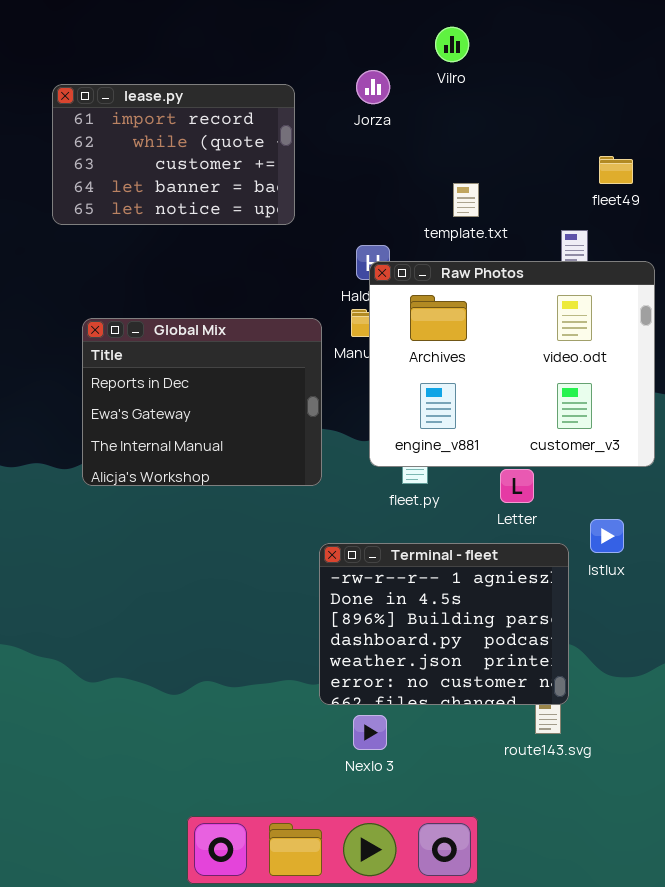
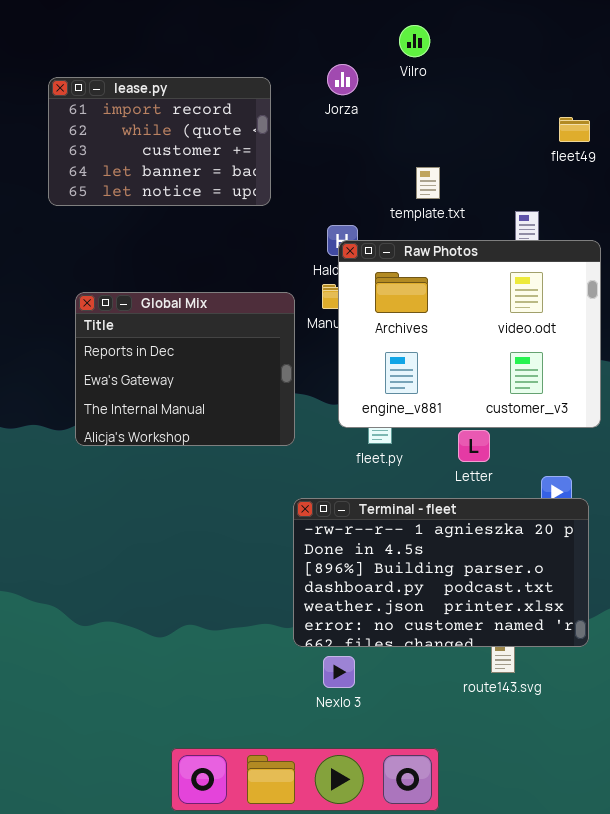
fleet49: [599,156,633,184] -> [559,117,590,142], moved
Terminal - fleet: [319,543,569,705] -> [293,498,589,647], resized

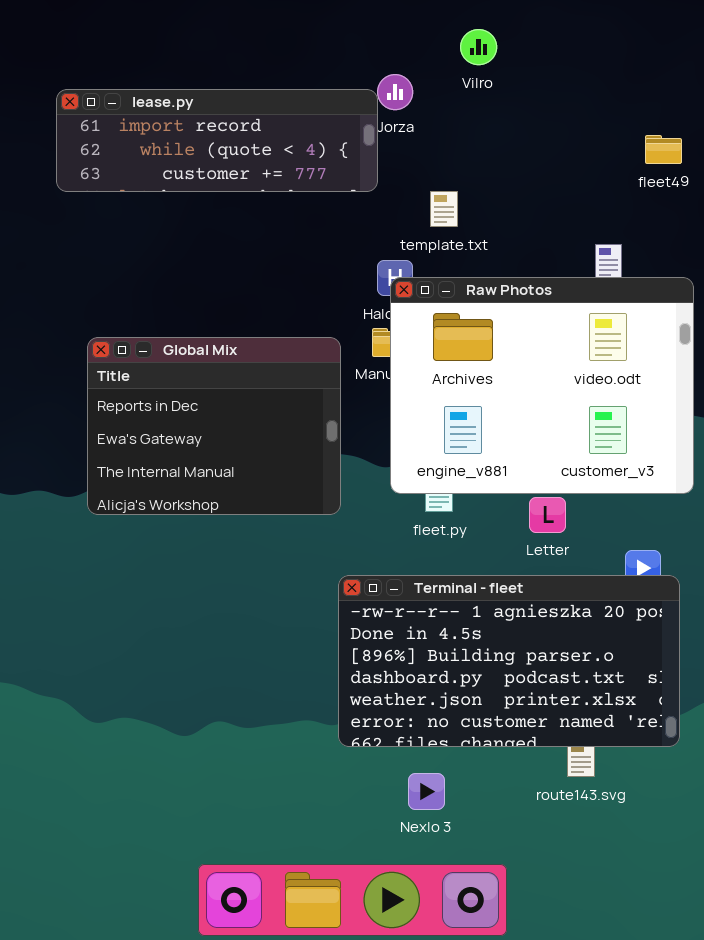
lease.py: [48,77,271,206] -> [56,89,378,192], resized
template.txt: [416,167,440,199] -> [430,191,458,227], moved
Nexlo 3: [323,656,355,688] -> [408,773,445,810], moved

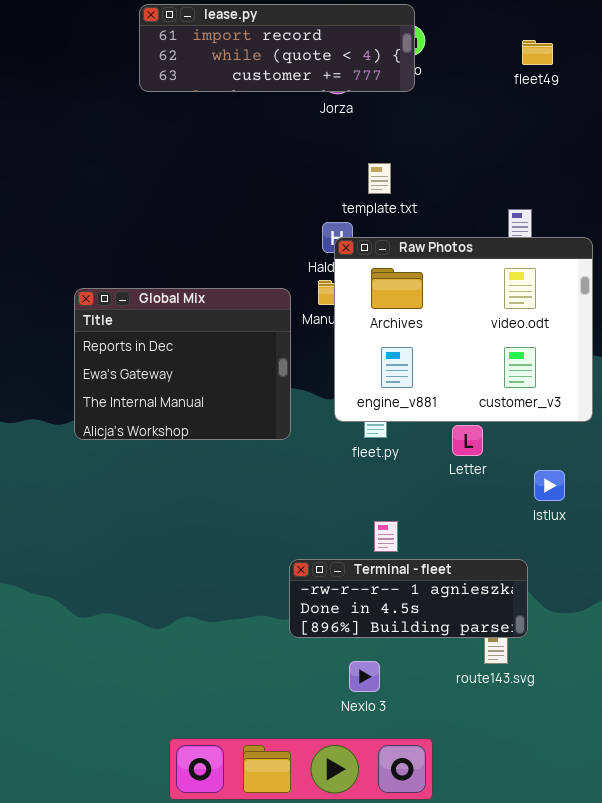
lease.py: [56,89,378,192] -> [139,4,415,92], moved
fleet49: [645,135,682,164] -> [522,40,553,65], moved
Terminal - fleet: [338,575,680,747] -> [289,559,528,638], resized

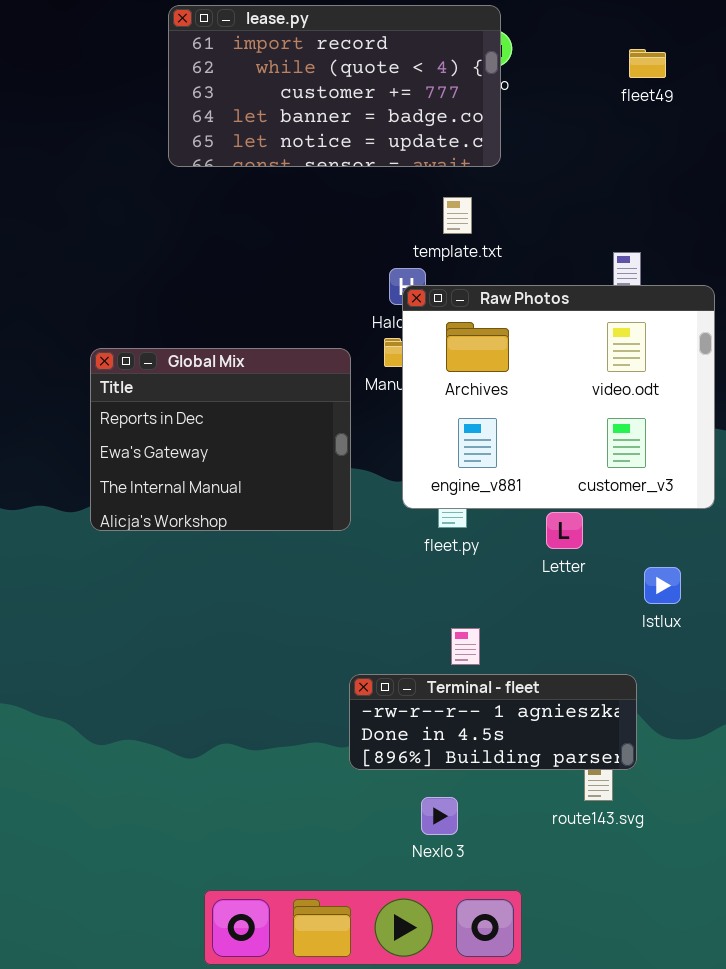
lease.py: [139,4,415,92] -> [168,5,501,167], resized

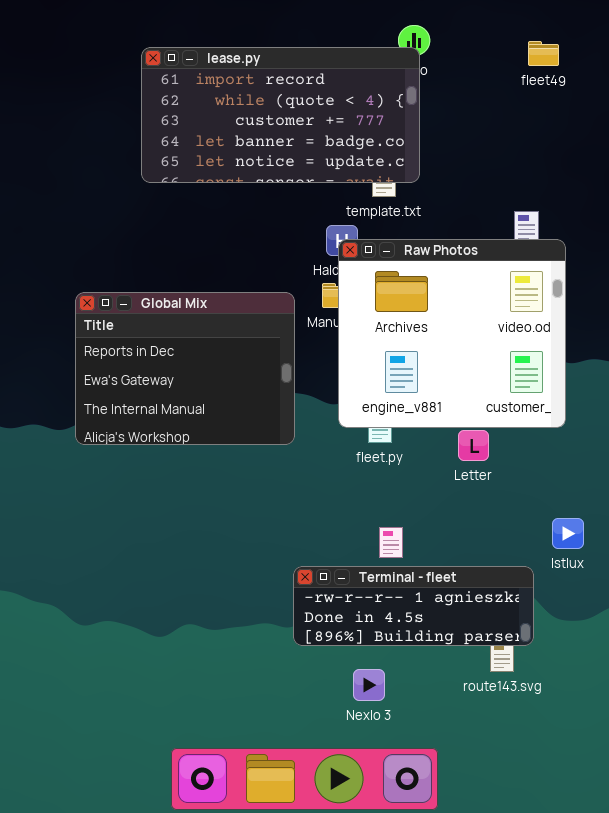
lease.py: [168,5,501,167] -> [141,47,420,183], moved
Raw Photos: [402,285,715,509] -> [338,239,566,428], resized
Istlux: [644,567,681,604] -> [552,518,584,549], moved

